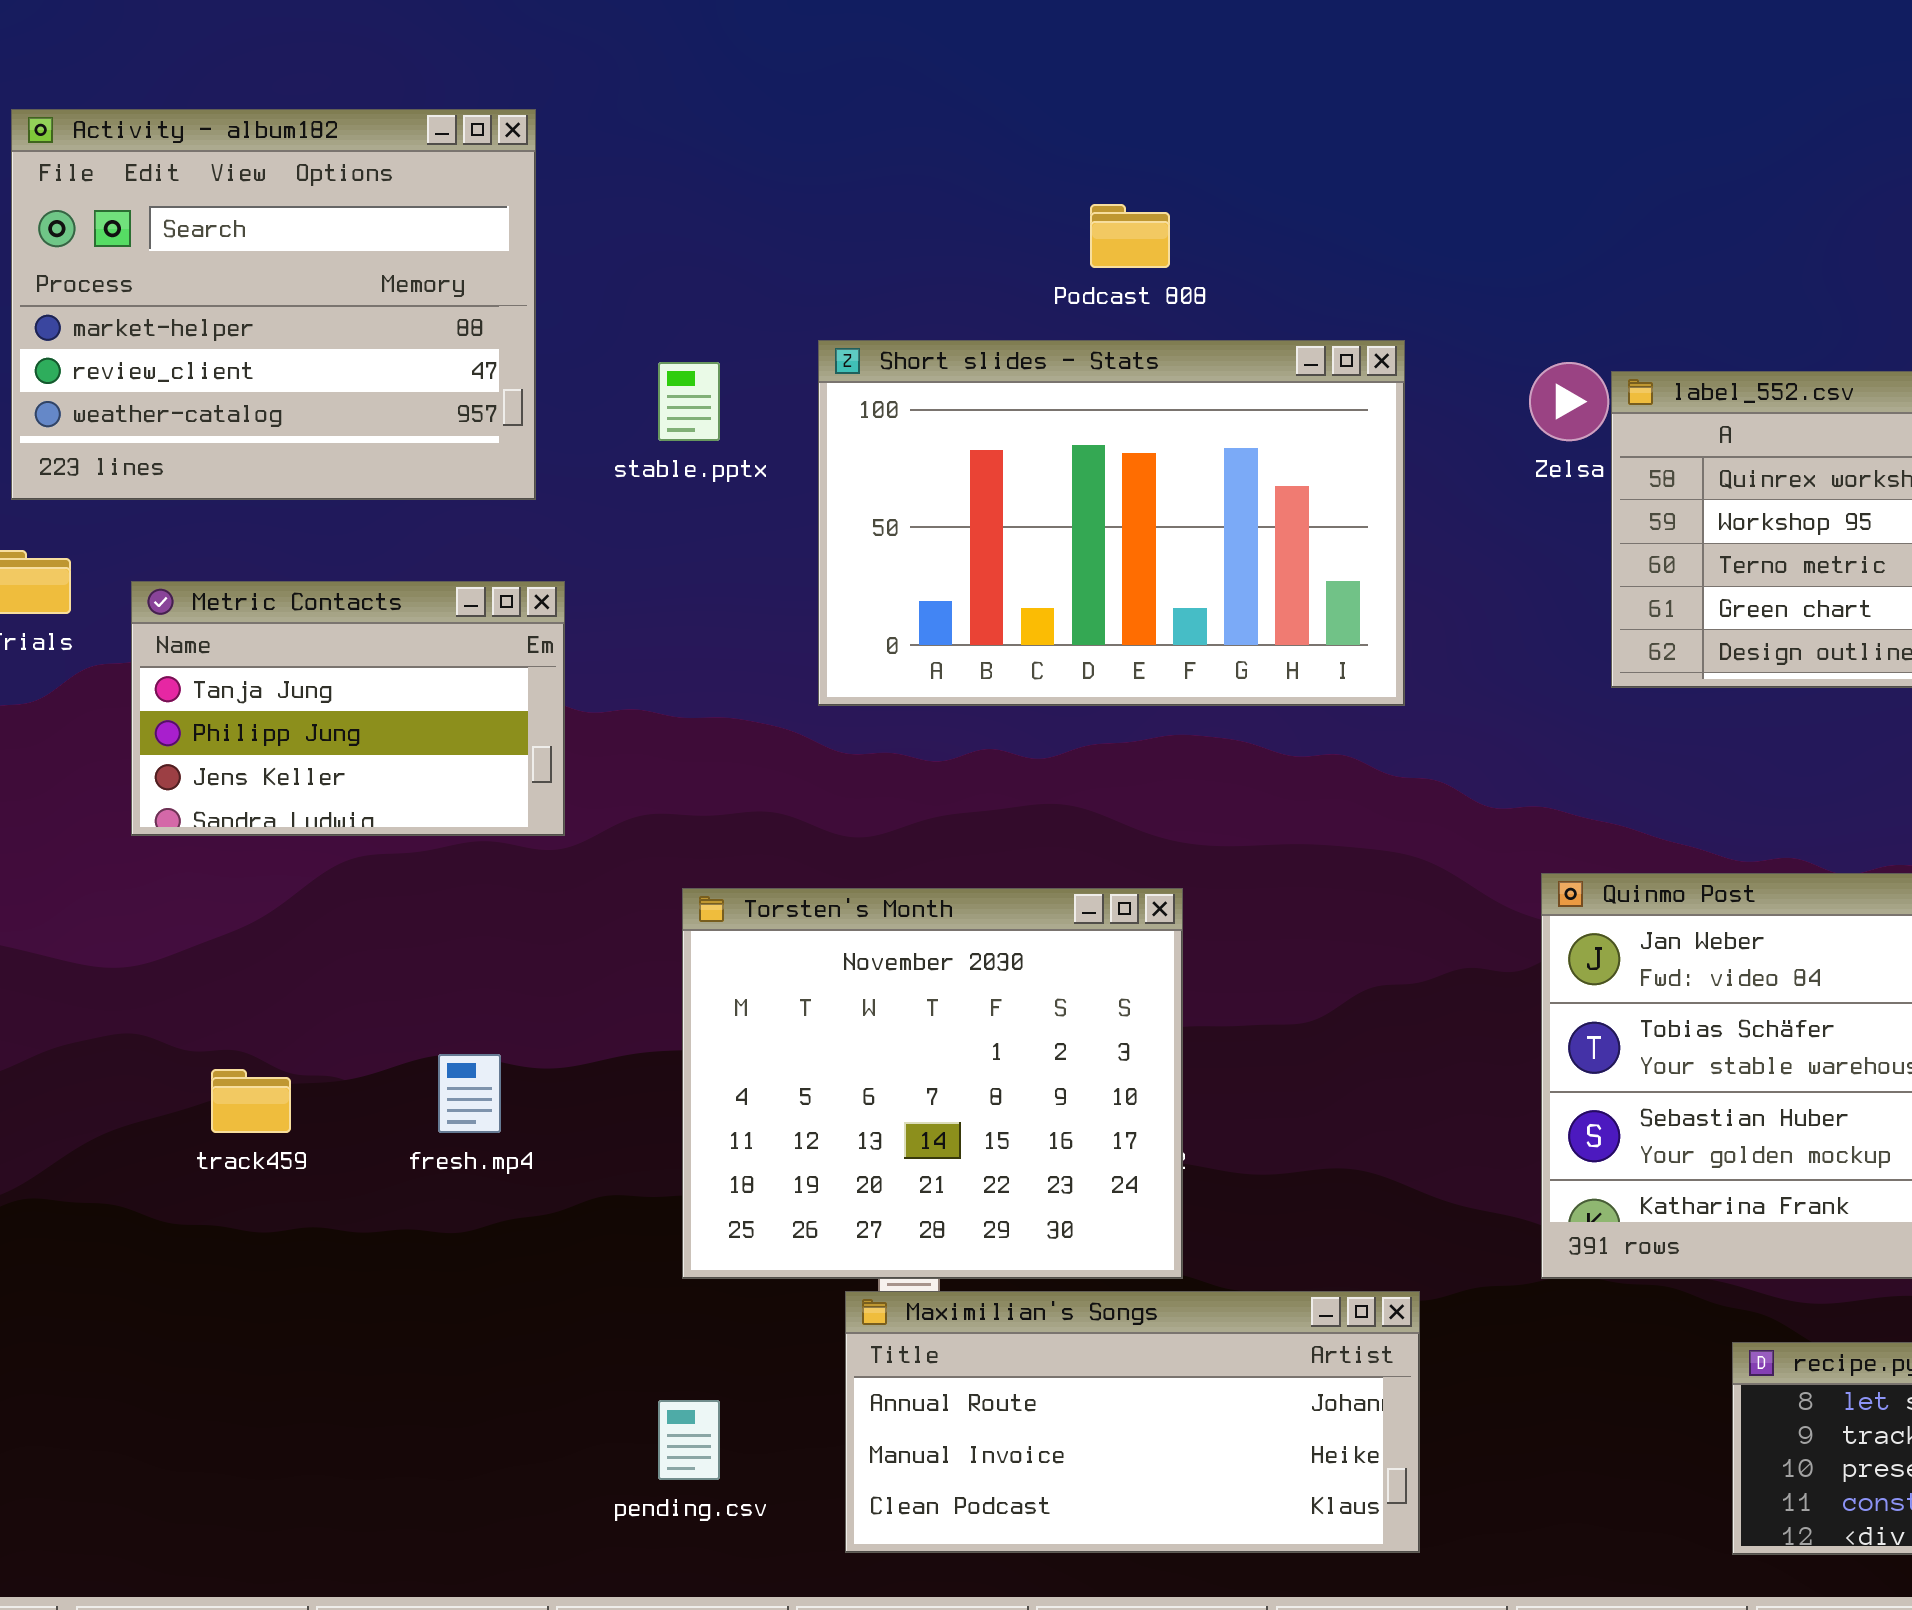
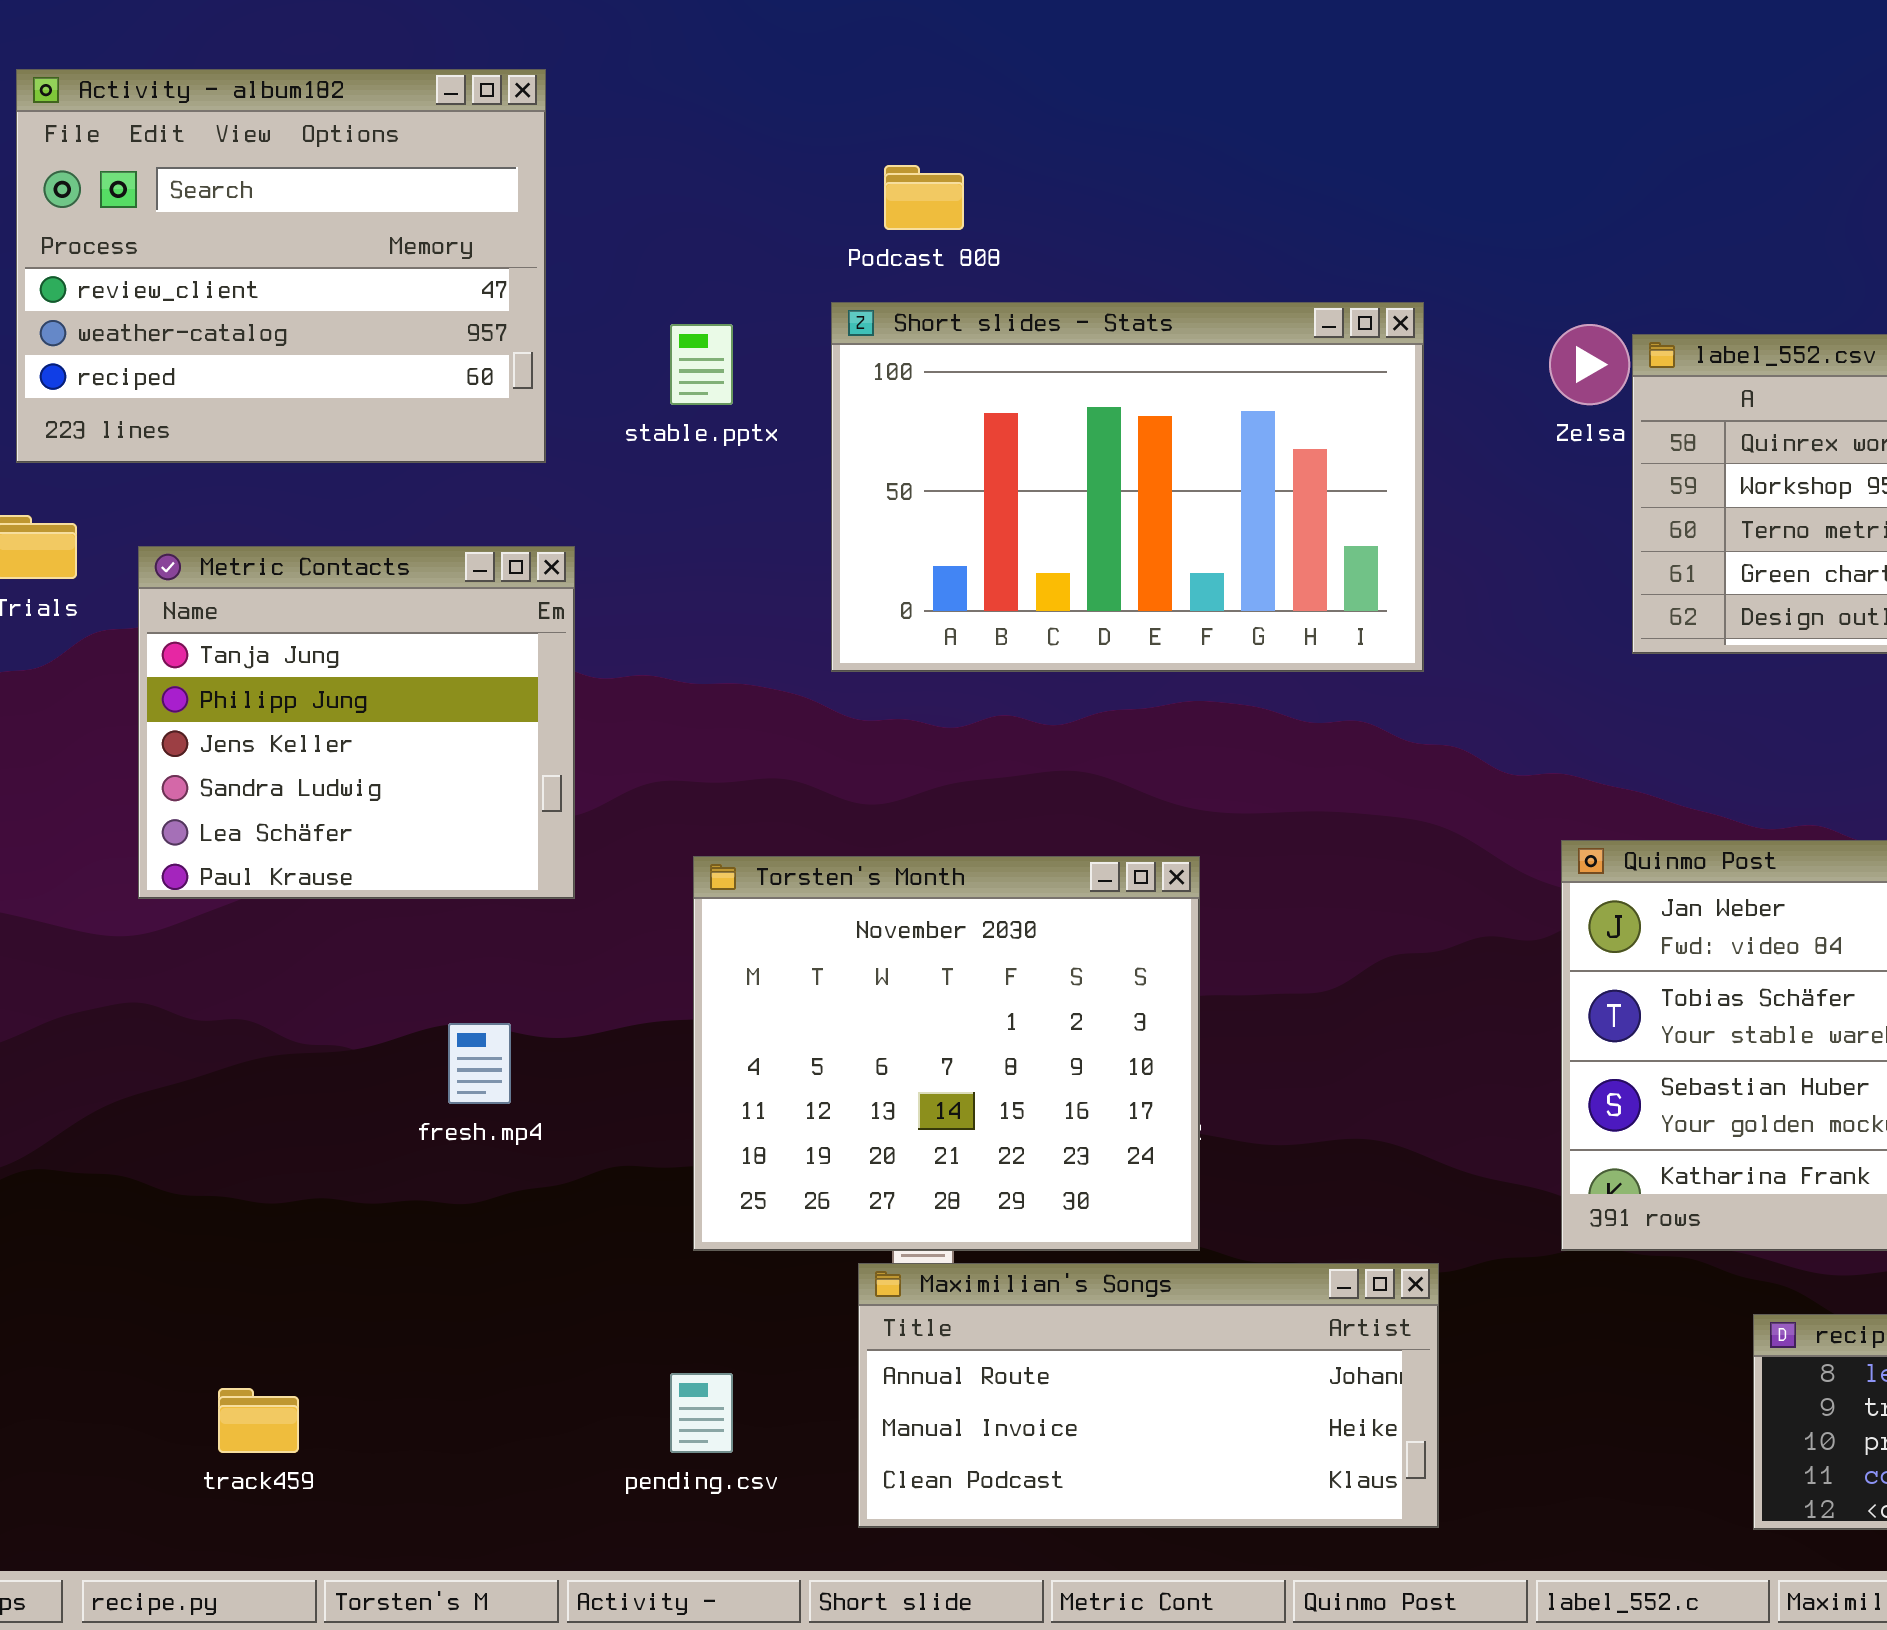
Activity - album182: [11,109,536,500] -> [16,69,546,463], scrolled down 1 row
Podcast 808: [1090,204,1170,268] -> [884,165,964,230], moved
Metric Contacts: [131,581,565,836] -> [138,546,575,899], resized
track459: [211,1069,291,1133] -> [218,1388,299,1453], moved

